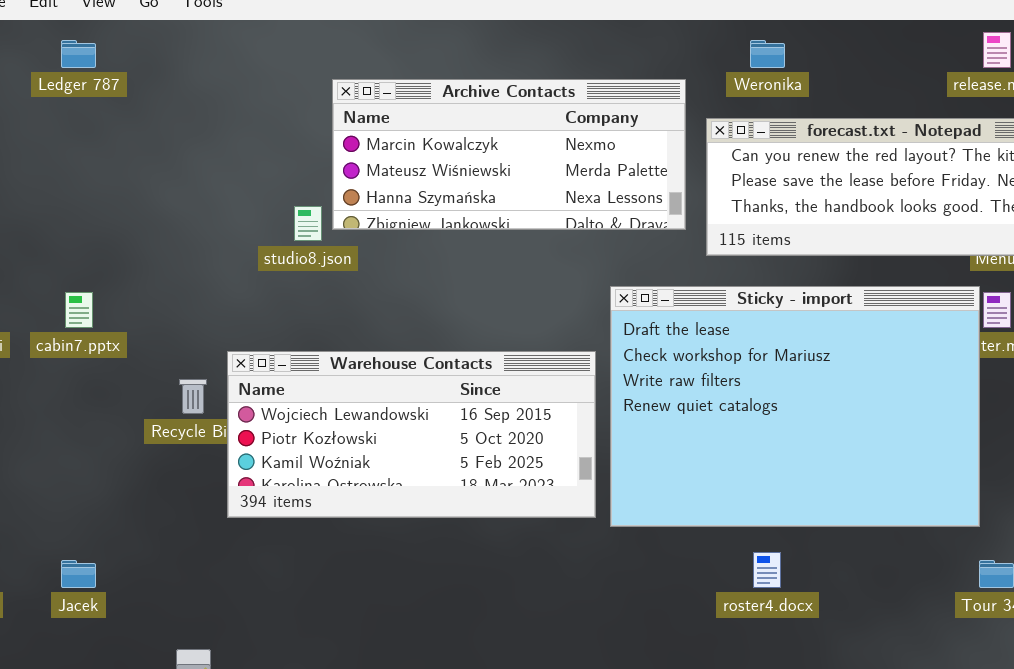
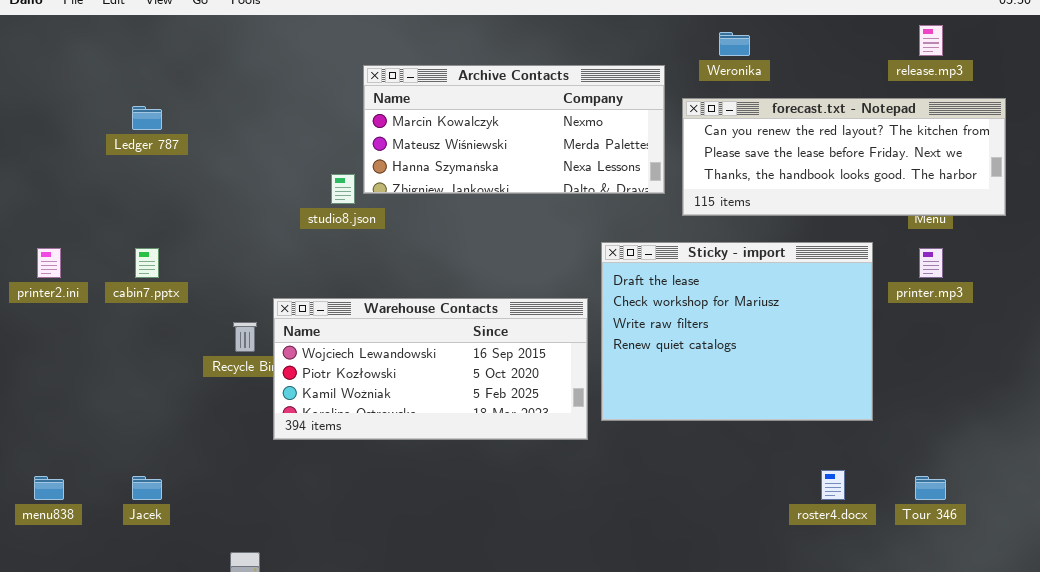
Ledger 787: [61,40,96,68] -> [132,106,162,130], moved
Sticky - import: [610,286,980,527] -> [601,242,873,421], resized
roster4.docx: [753,552,781,588] -> [821,470,845,500], moved

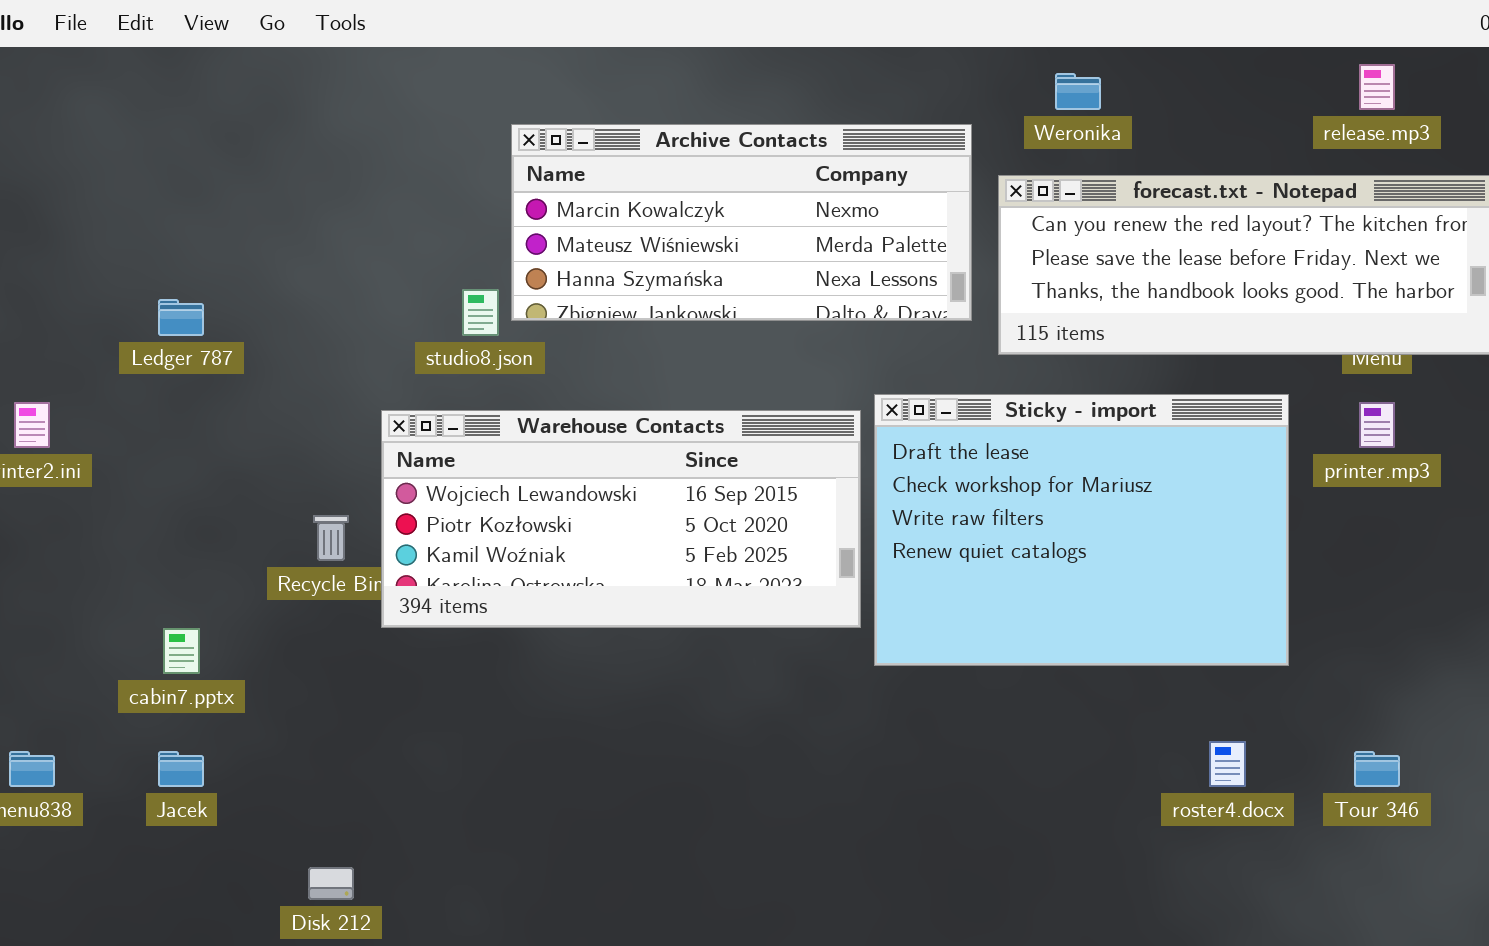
Ledger 787: [132,106,162,130] -> [158,299,204,336], moved
cabin7.pptx: [135,248,159,278] -> [163,628,200,674], moved
Warehouse Contacts: [273,298,588,440] -> [381,410,861,628], moved

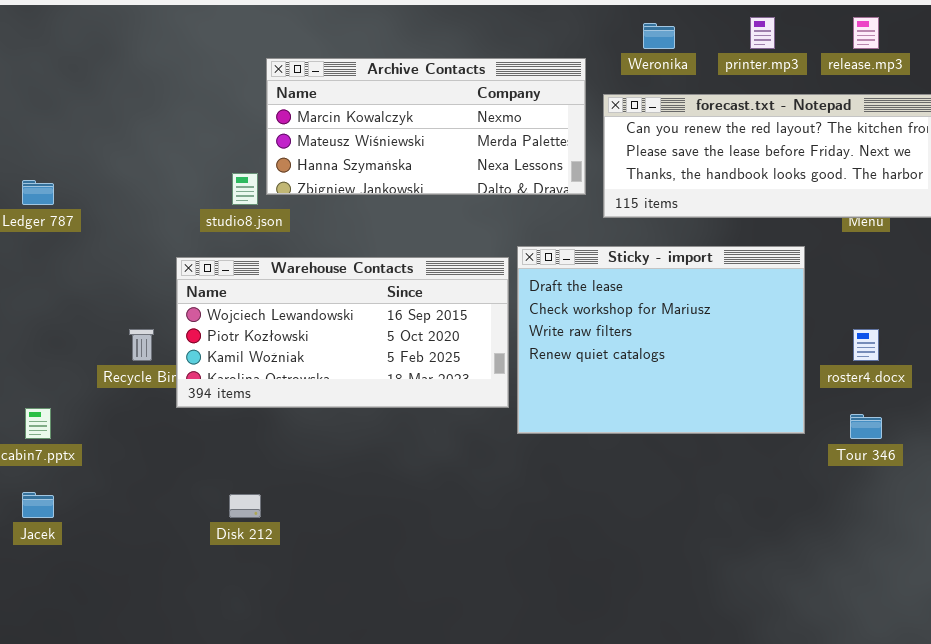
printer.mp3: [1359,402,1395,448] -> [750,17,775,49], moved
roster4.docx: [1209,741,1246,787] -> [853,329,879,361], moved
Tour 346: [1354,751,1400,787] -> [850,414,882,439], moved
Disk 212: [308,867,354,900] -> [229,494,261,518], moved

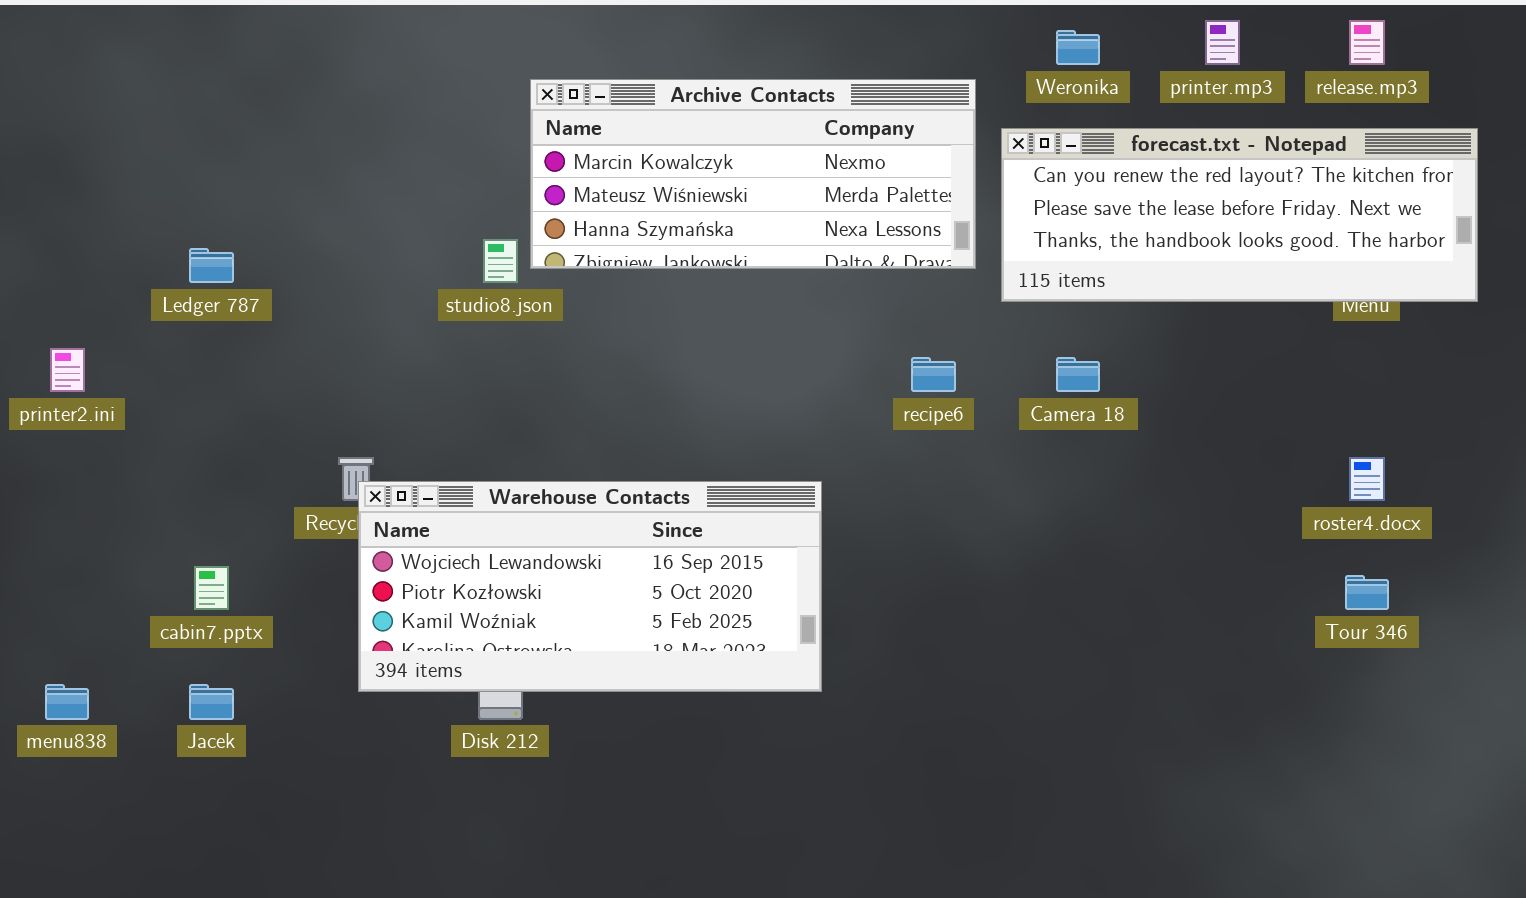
Sticky - import: [517,246,805,434] -> none, closed
Warehouse Contacts: [176,257,509,408] -> [358,481,822,692], moved

